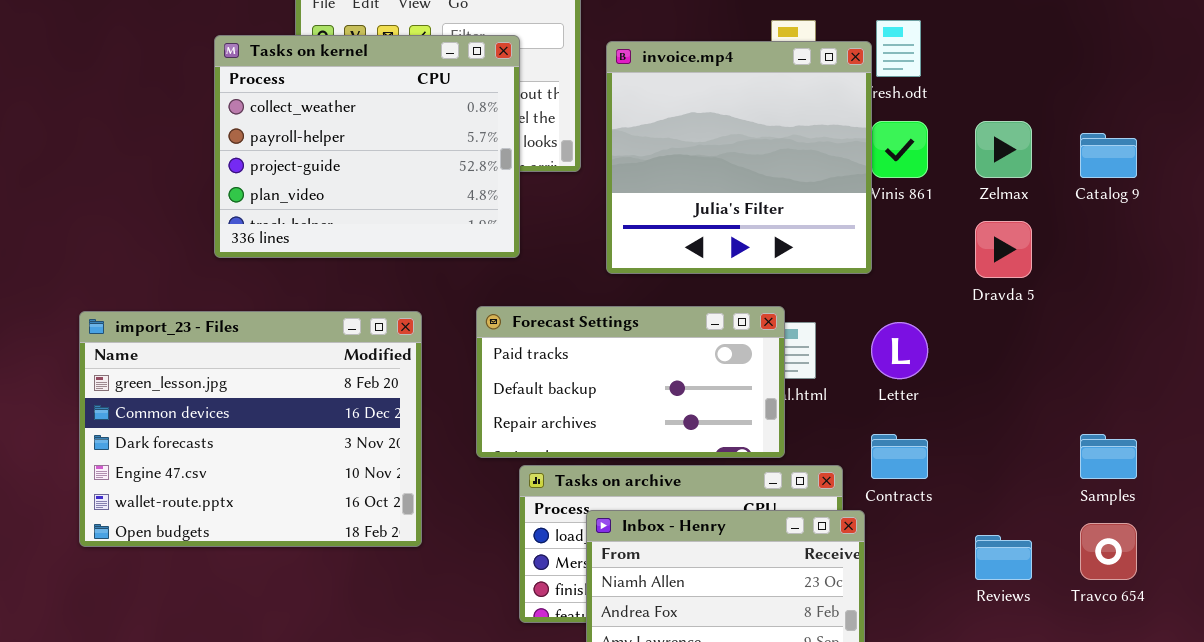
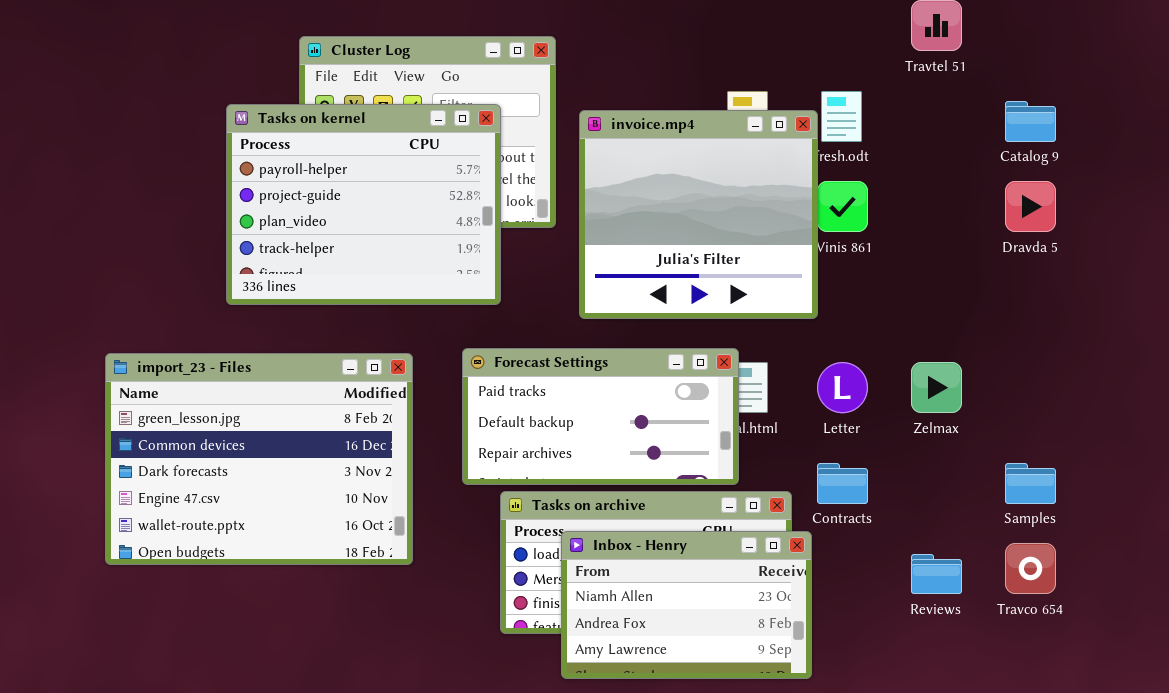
Tasks on kernel: [214,35,520,258] -> [226,104,501,305], scrolled down 1 row
Zelmax: [975,121,1032,178] -> [911,362,962,413], moved
Catalog 9: [1080,133,1137,178] -> [1005,101,1056,142], moved
Dravda 5: [975,221,1032,278] -> [1005,181,1056,232], moved

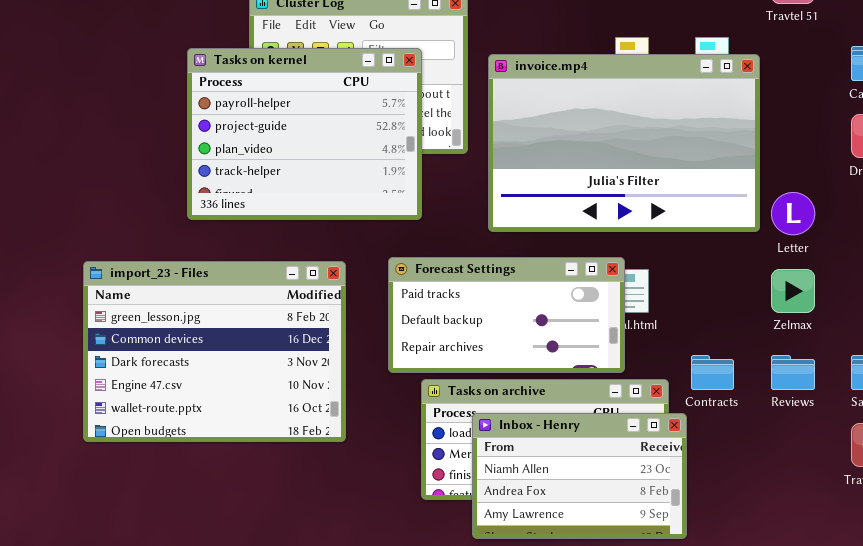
invoice.mp4: [579,110,818,319] -> [488,54,760,232], resized
Letter: [817,362,868,413] -> [771,192,815,235], moved
Reviews: [911,554,962,594] -> [771,355,815,390], moved

